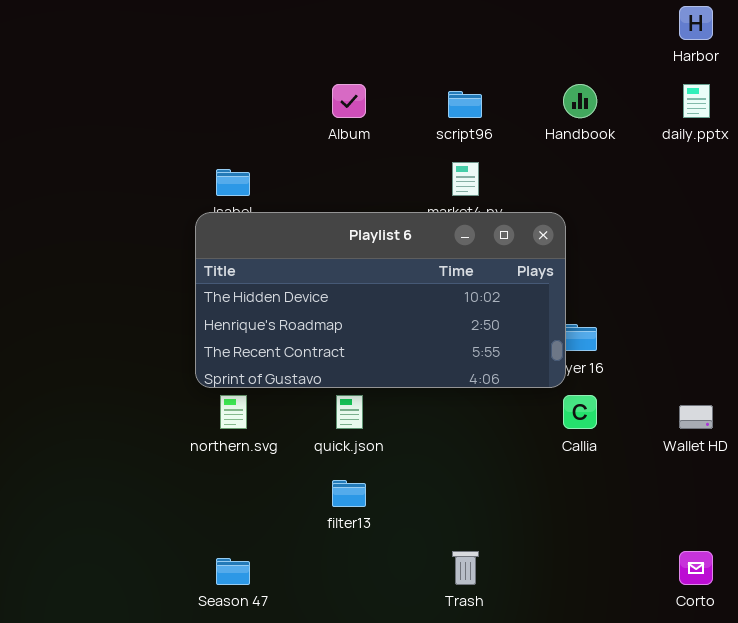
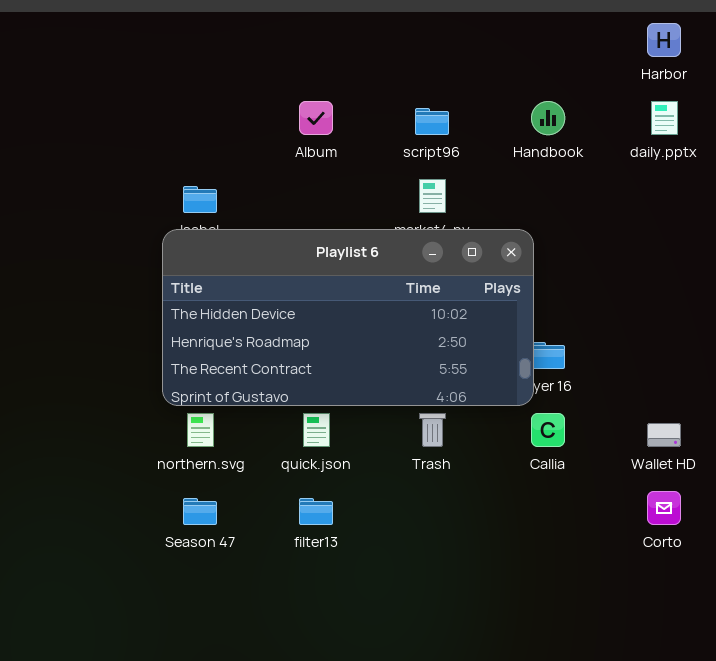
Trash: [452,551,479,585] -> [419,413,446,447], moved
Corto: [679,551,713,585] -> [647,491,681,525], moved
Season 47: [216,558,250,585] -> [183,498,217,525], moved

